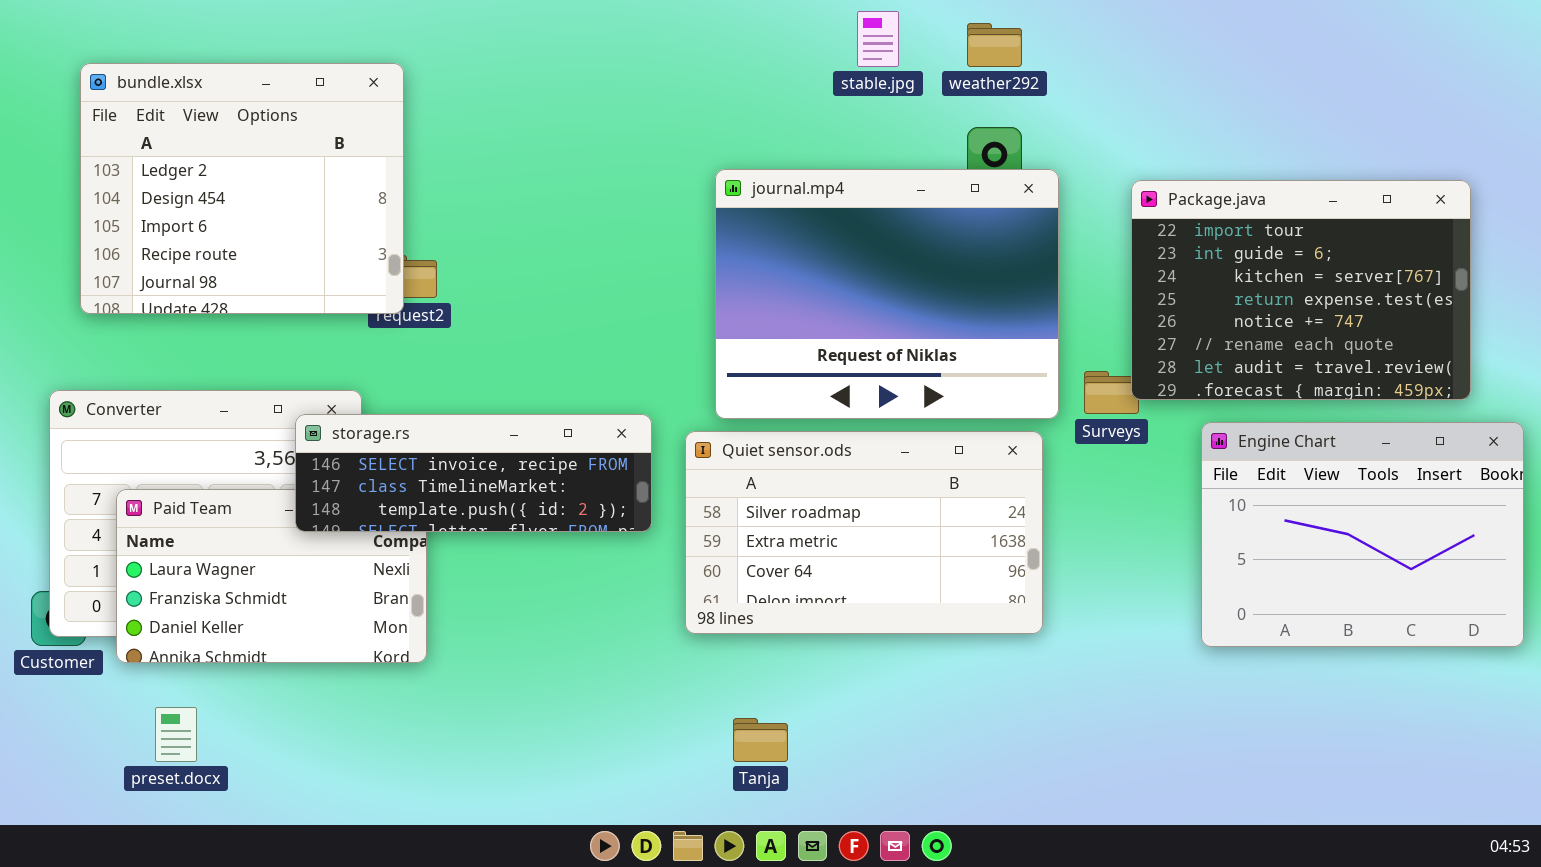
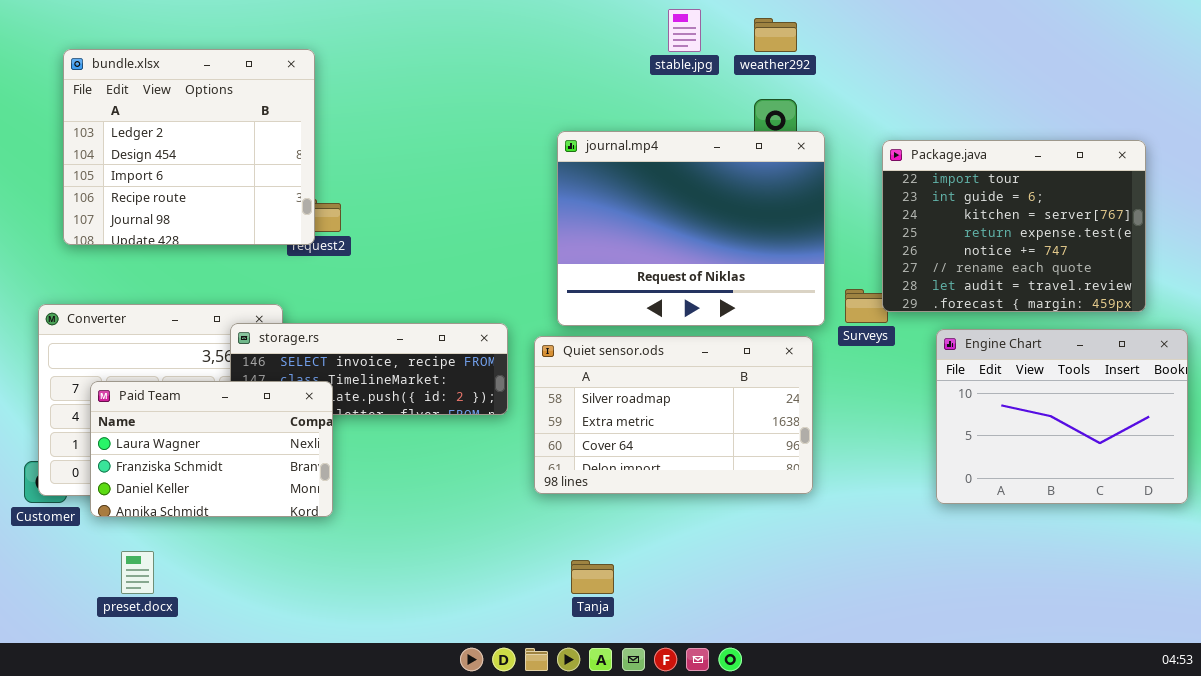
Paid Team: [116,489,427,663] -> [90,381,333,517], raised

